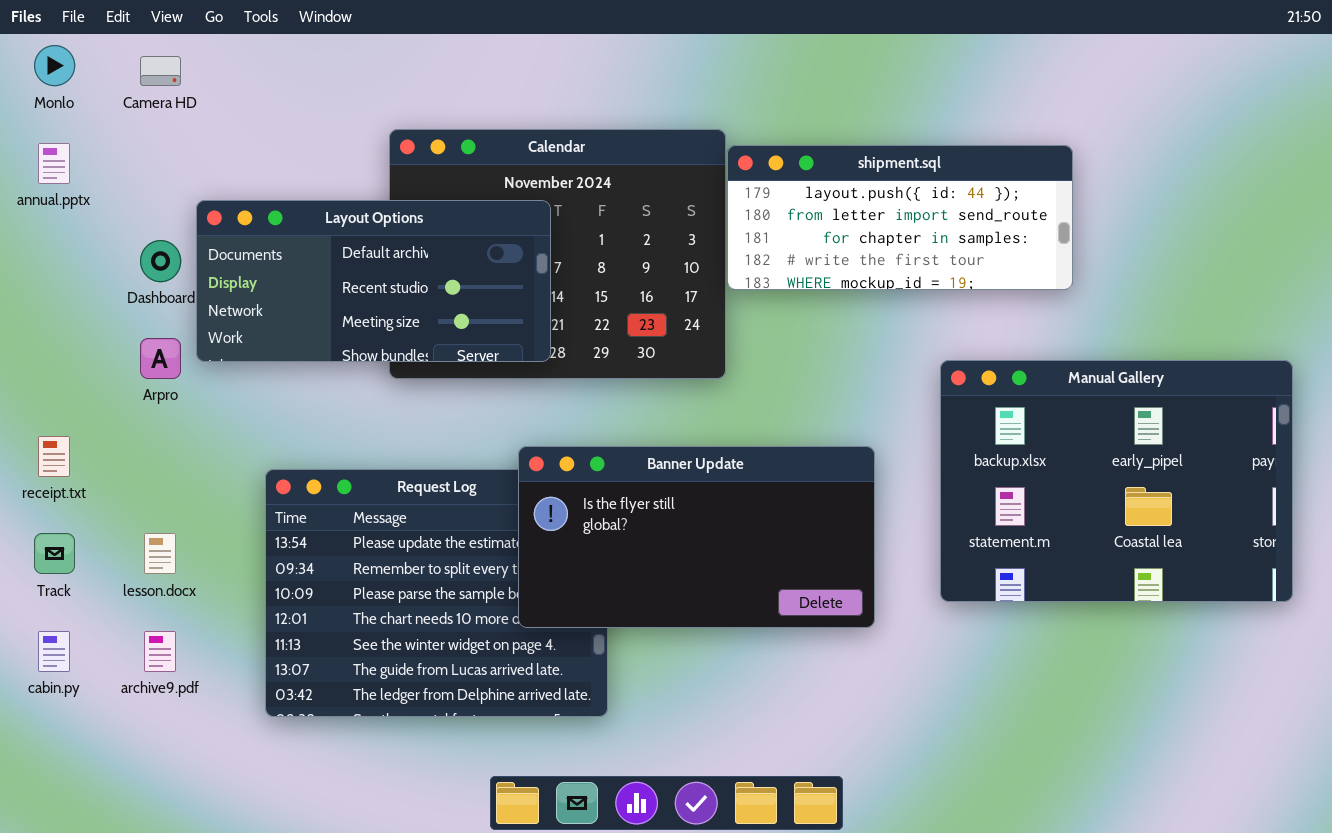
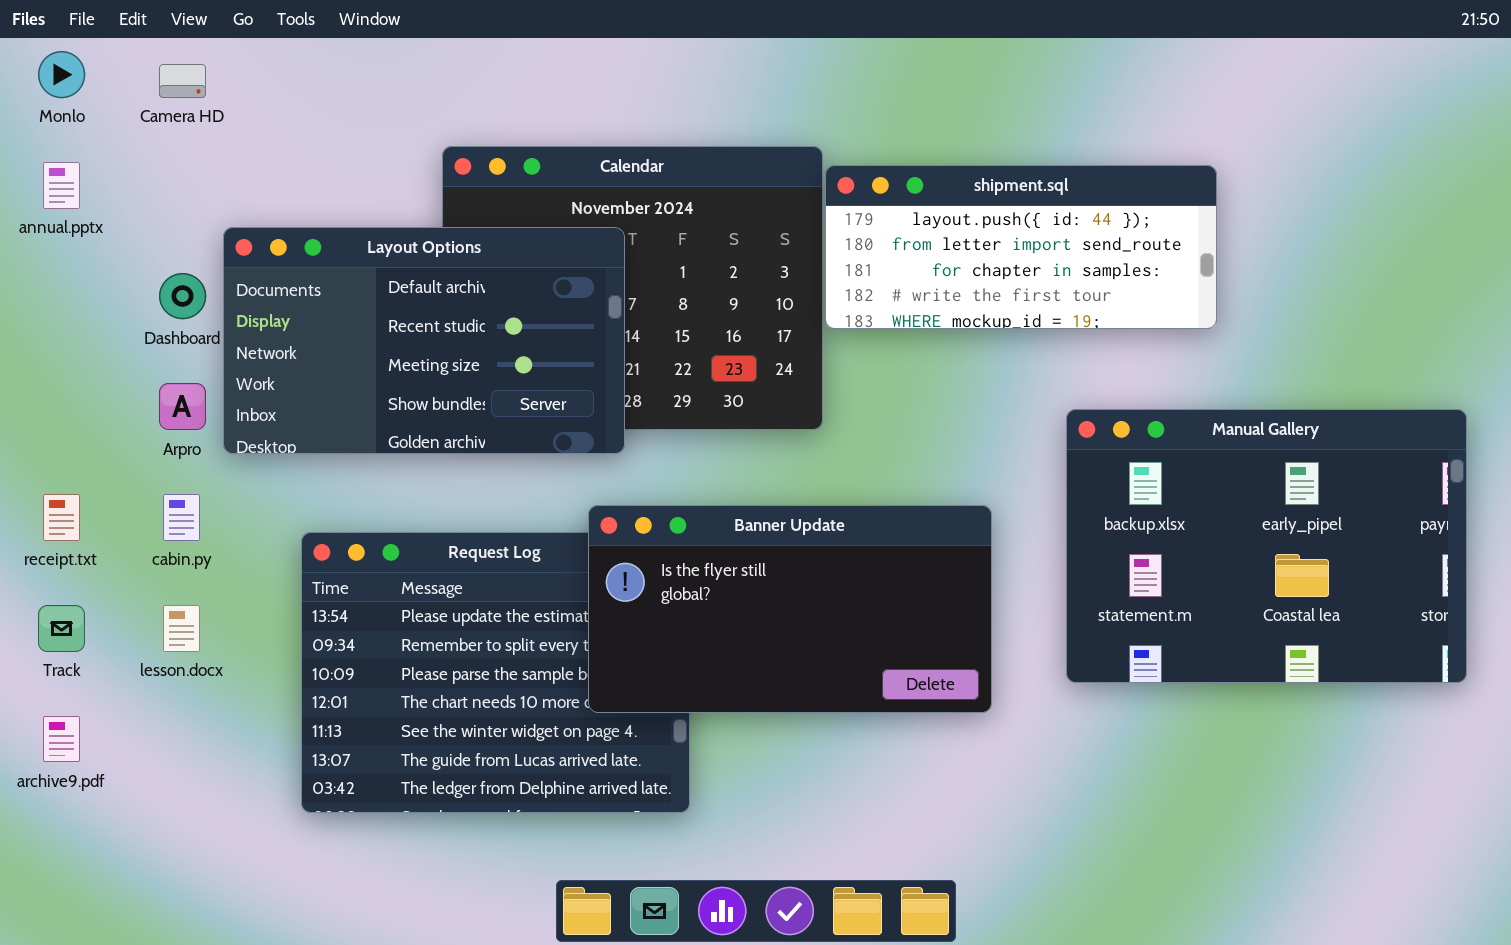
Layout Options: [196,200,551,362] -> [223,227,625,454], resized
cabin.py: [38,631,70,672] -> [163,494,200,541], moved
archive9.pdf: [144,631,176,672] -> [43,716,80,762], moved

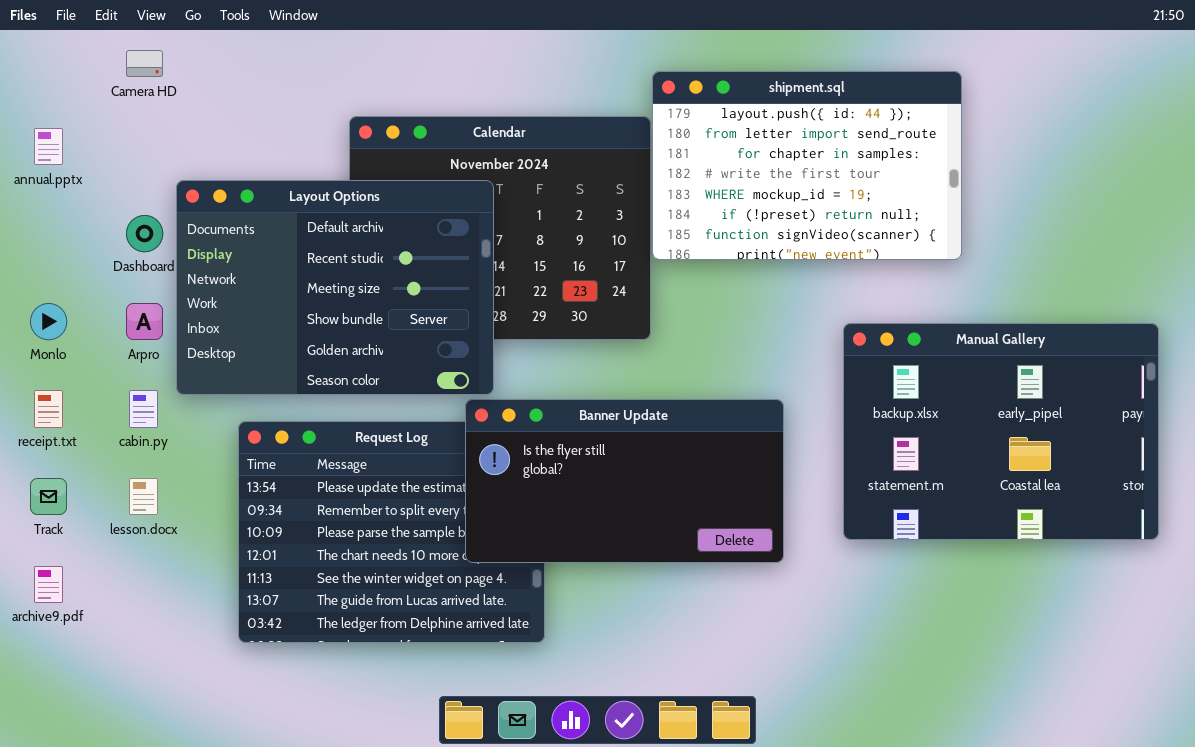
Monlo: [38,51,85,98] -> [30,303,67,340], moved
shipment.sql: [825,165,1217,329] -> [652,71,962,260], resized
Layout Options: [223,227,625,454] -> [176,180,494,395], resized

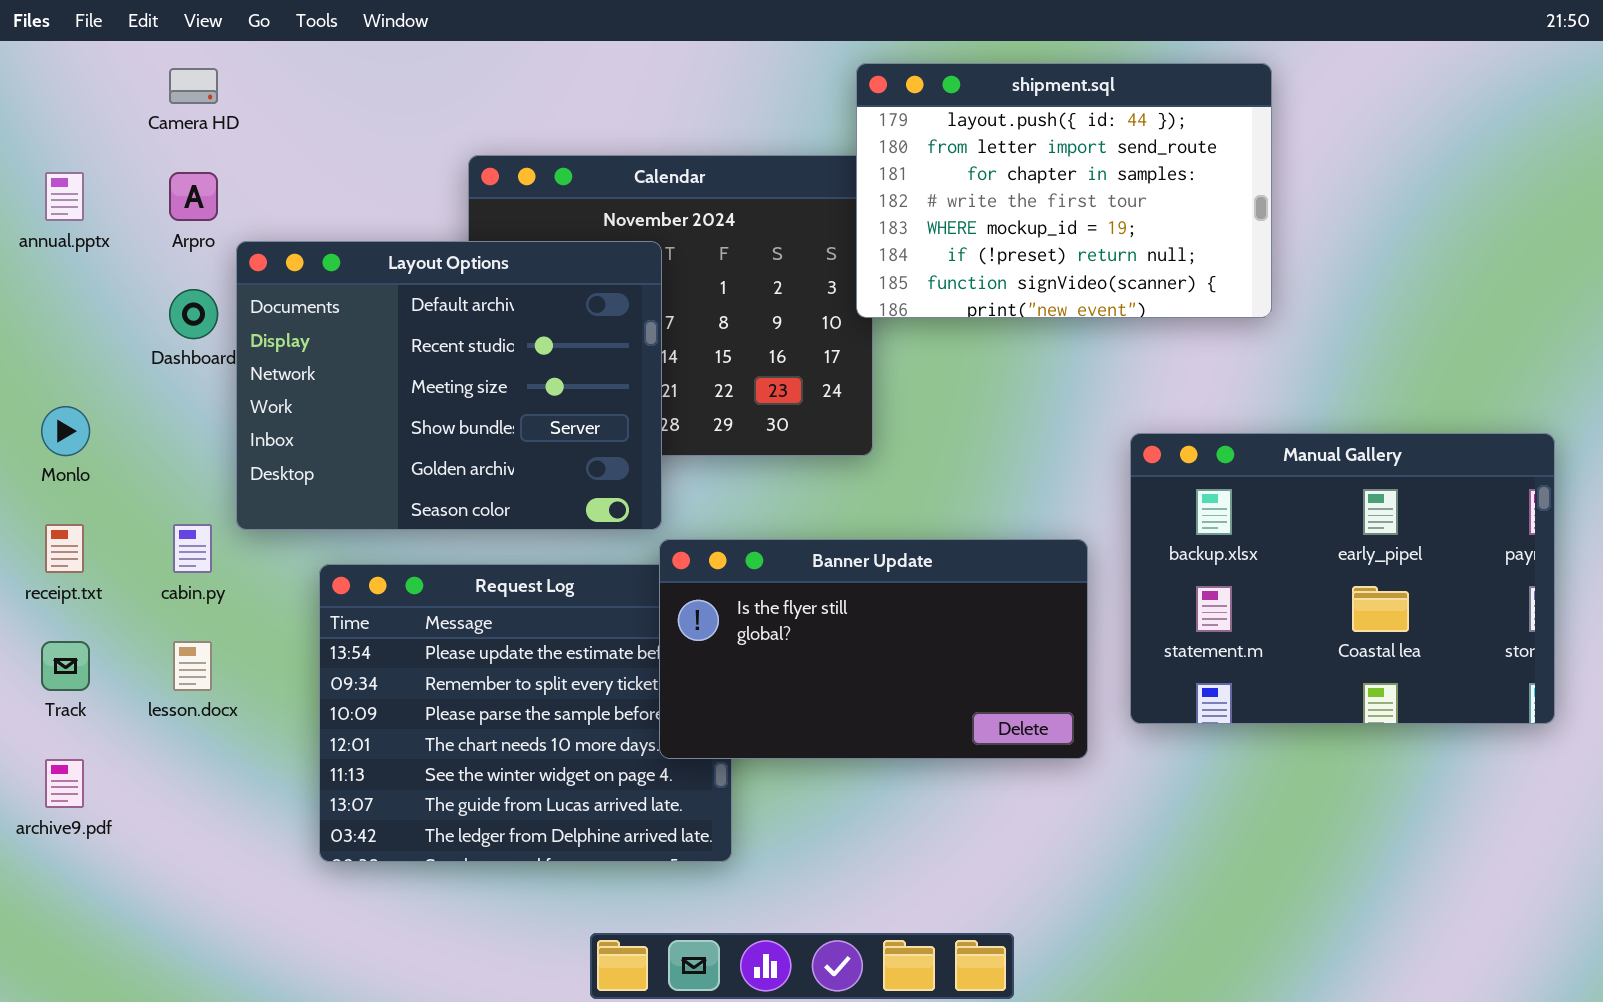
shipment.sql: [652,71,962,260] -> [856,63,1272,318], moved
Arpro: [126,303,163,340] -> [169,172,218,221], moved
Banner Update: [465,399,784,563] -> [659,539,1088,759], moved

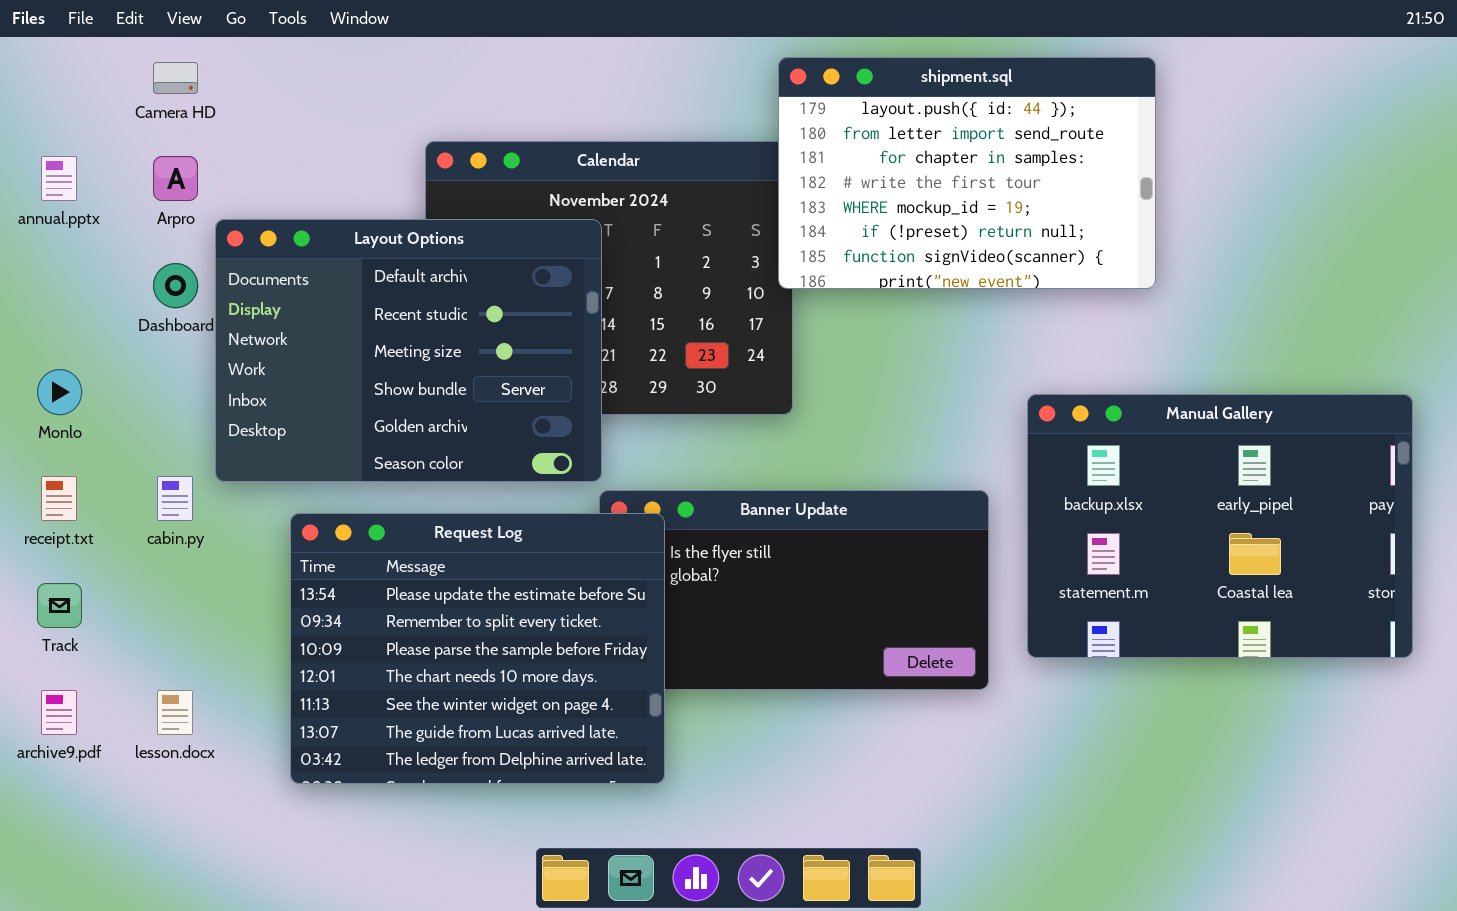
Request Log: [319,564,732,862] -> [290,513,665,784], raised
lesson.docx: [173,641,212,691] -> [157,690,193,735], moved

